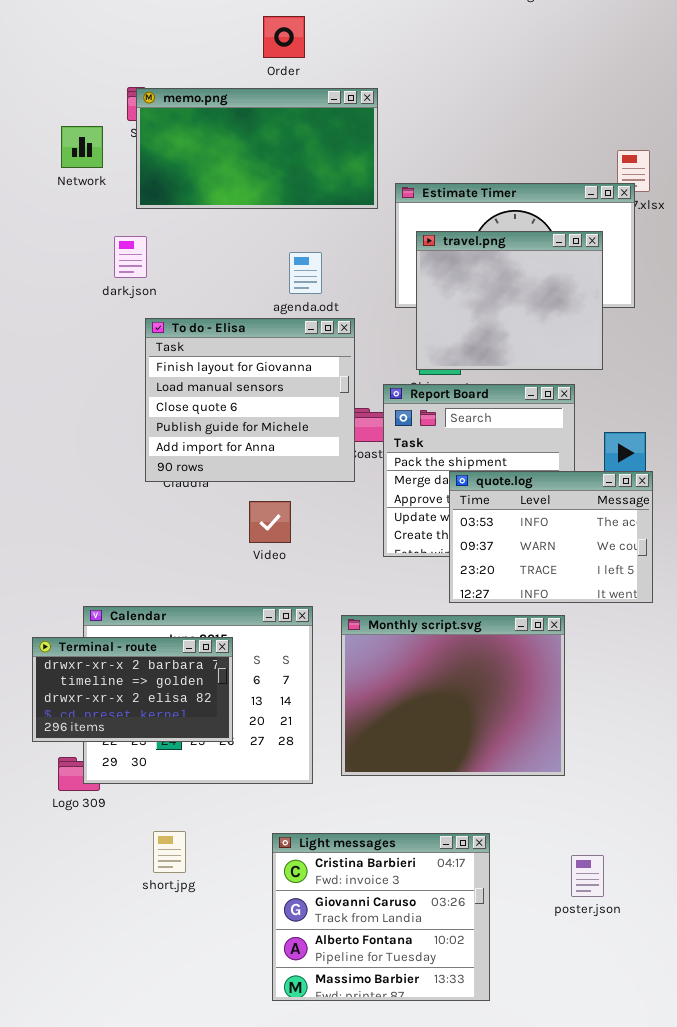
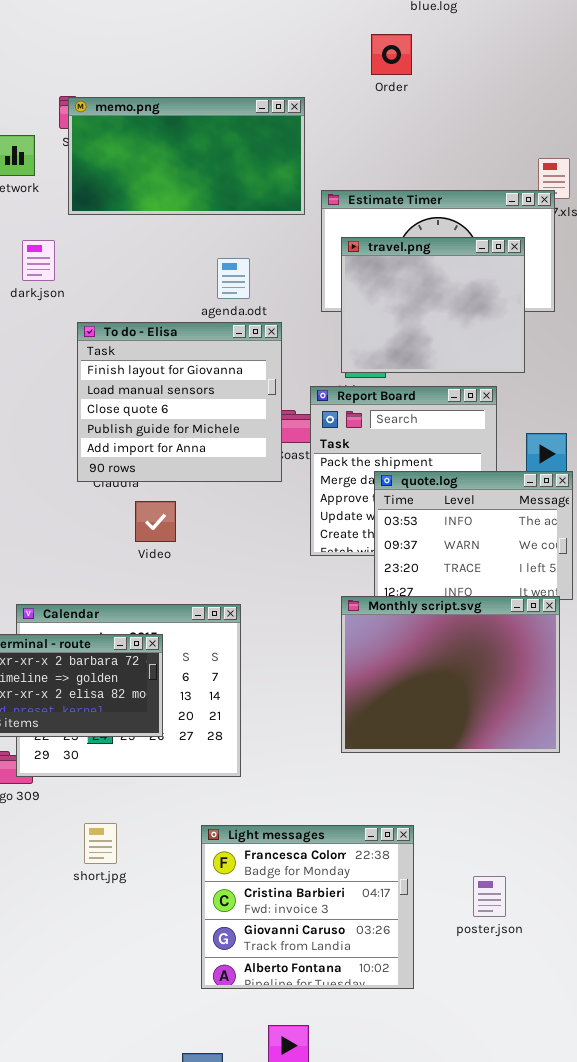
Order: [263,16,305,58] -> [371,34,412,75], moved
dark.json: [114,236,147,278] -> [22,240,55,281], moved
Video: [249,501,291,543] -> [135,501,176,542], moved
Monthly script.svg: [341,615,565,776] -> [341,596,560,753], moved
Light messages: [272,833,490,1001] -> [201,825,414,989], scrolled up 1 row
poster.json: [571,855,604,897] -> [473,876,506,917], moved

